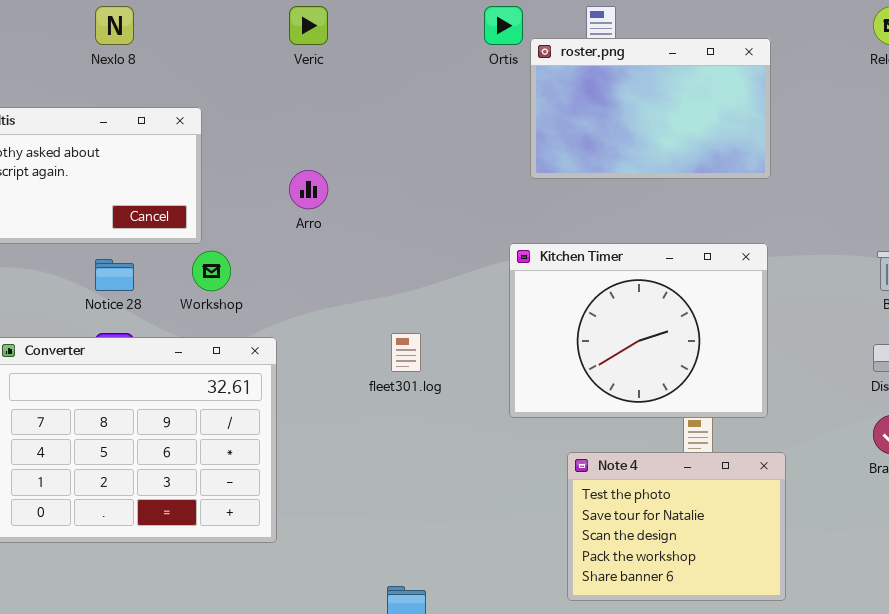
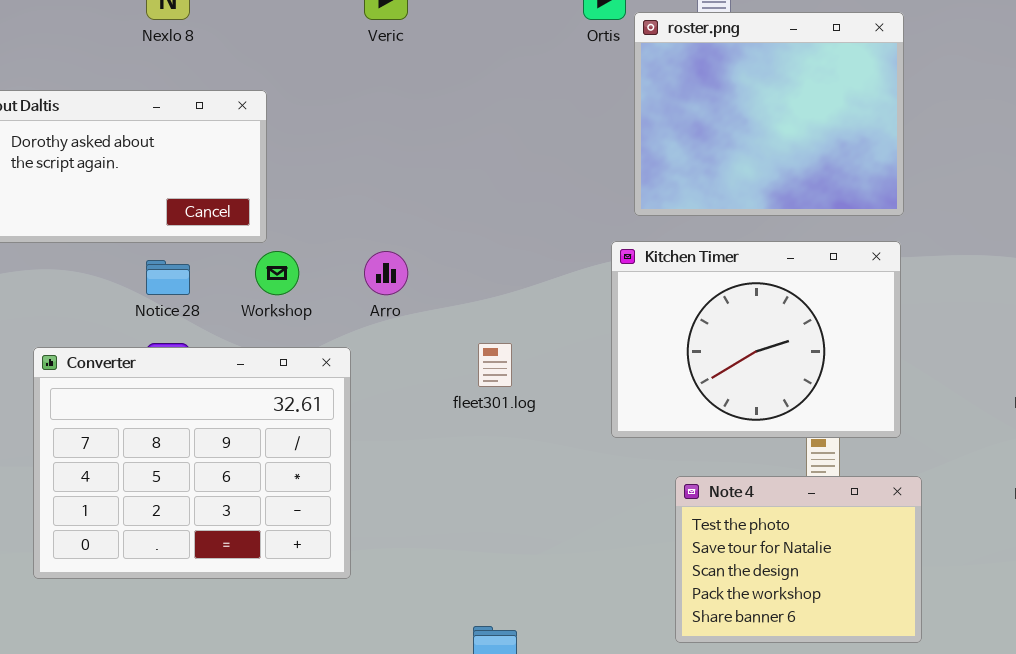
roster.png: [530,38,771,179] -> [634,12,904,216], resized
Arro: [289,170,328,209] -> [364,251,408,295], moved

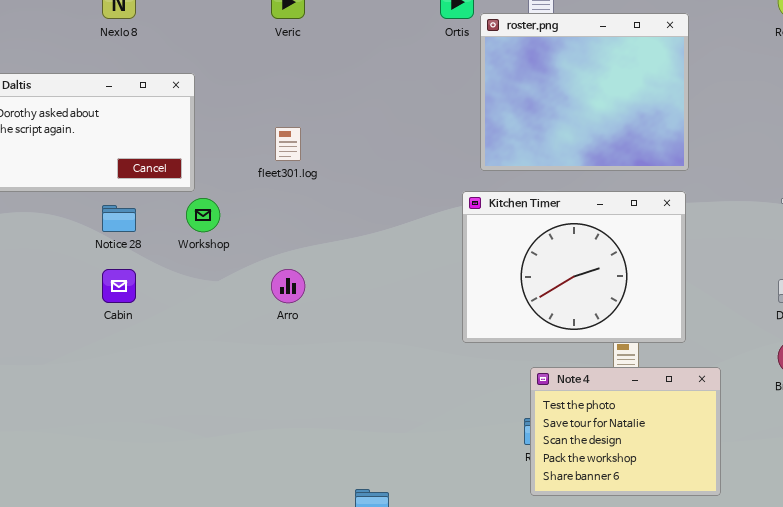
Arro: [364,251,408,295] -> [271,269,305,303], moved
fleet301.log: [478,343,512,387] -> [275,127,301,161], moved
Converter: [33,347,351,579] -> none, closed
Note 4: [675,476,922,643] -> [530,367,721,496], moved

